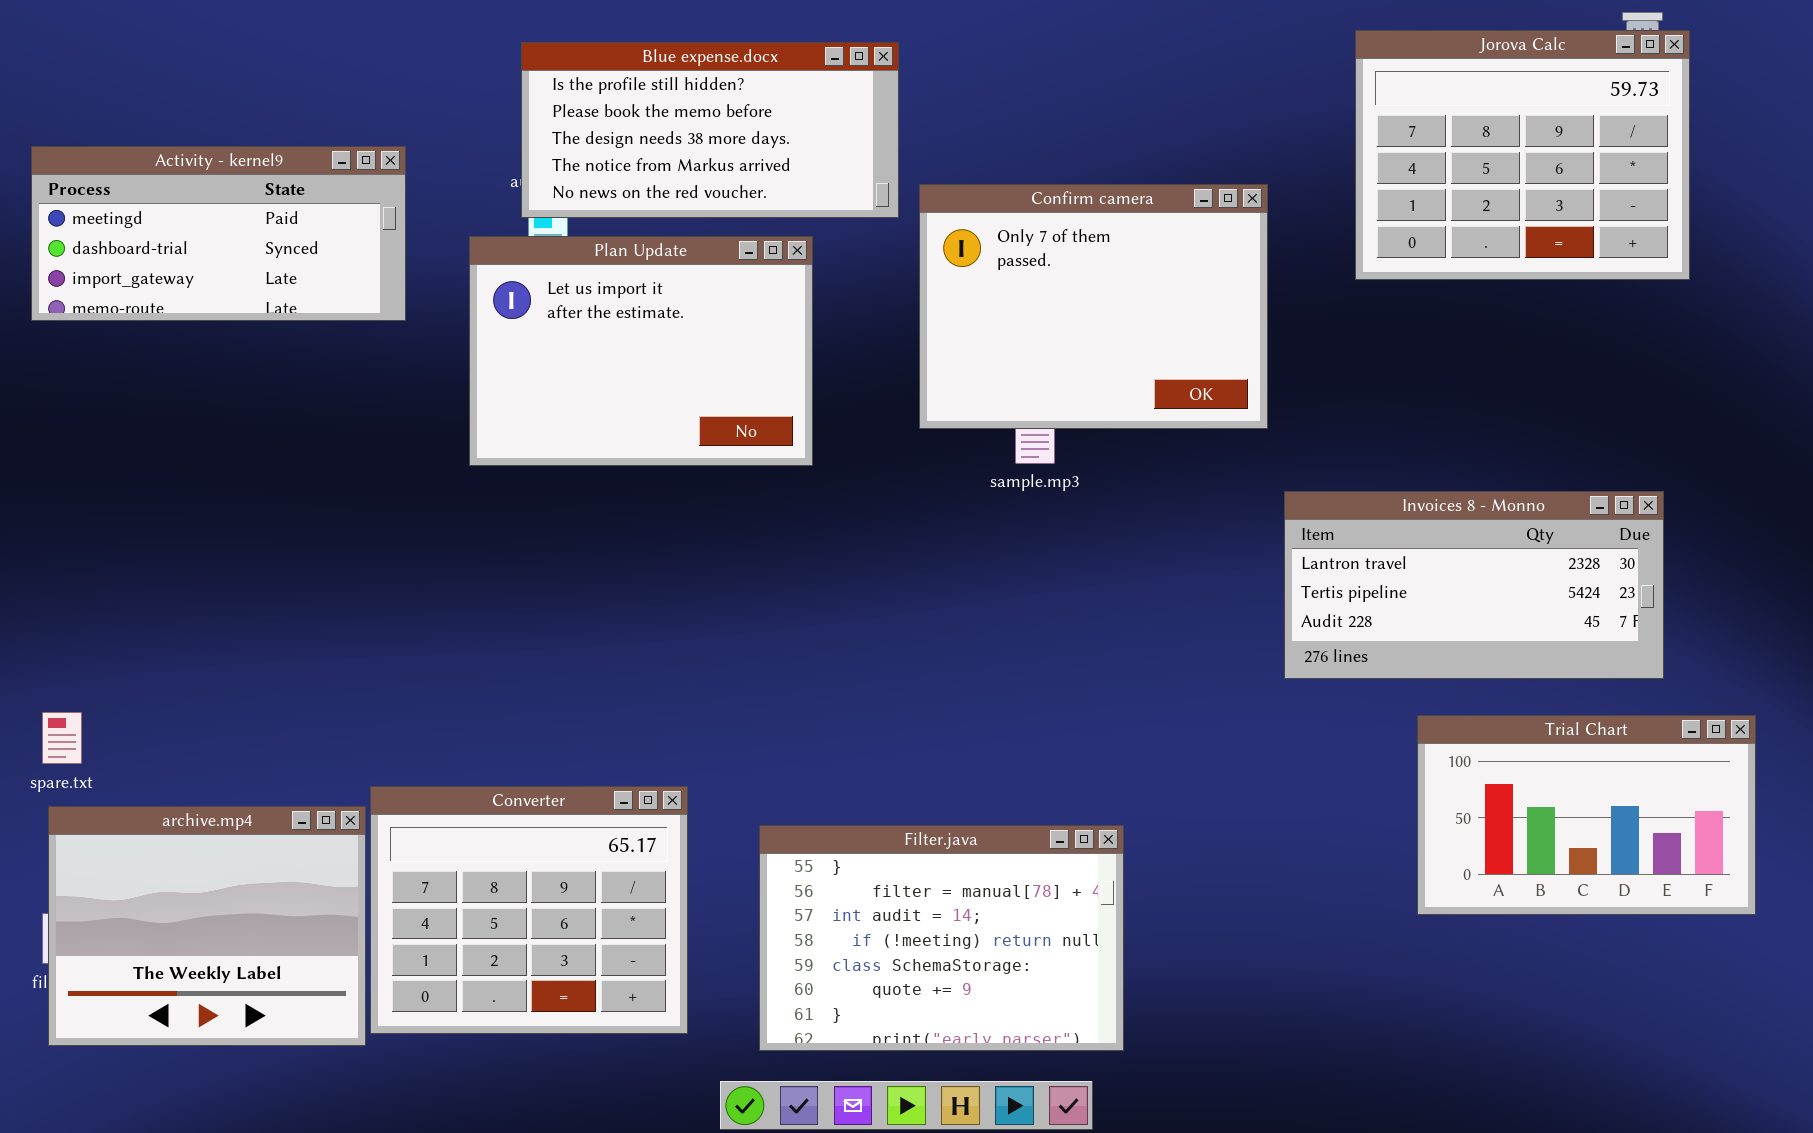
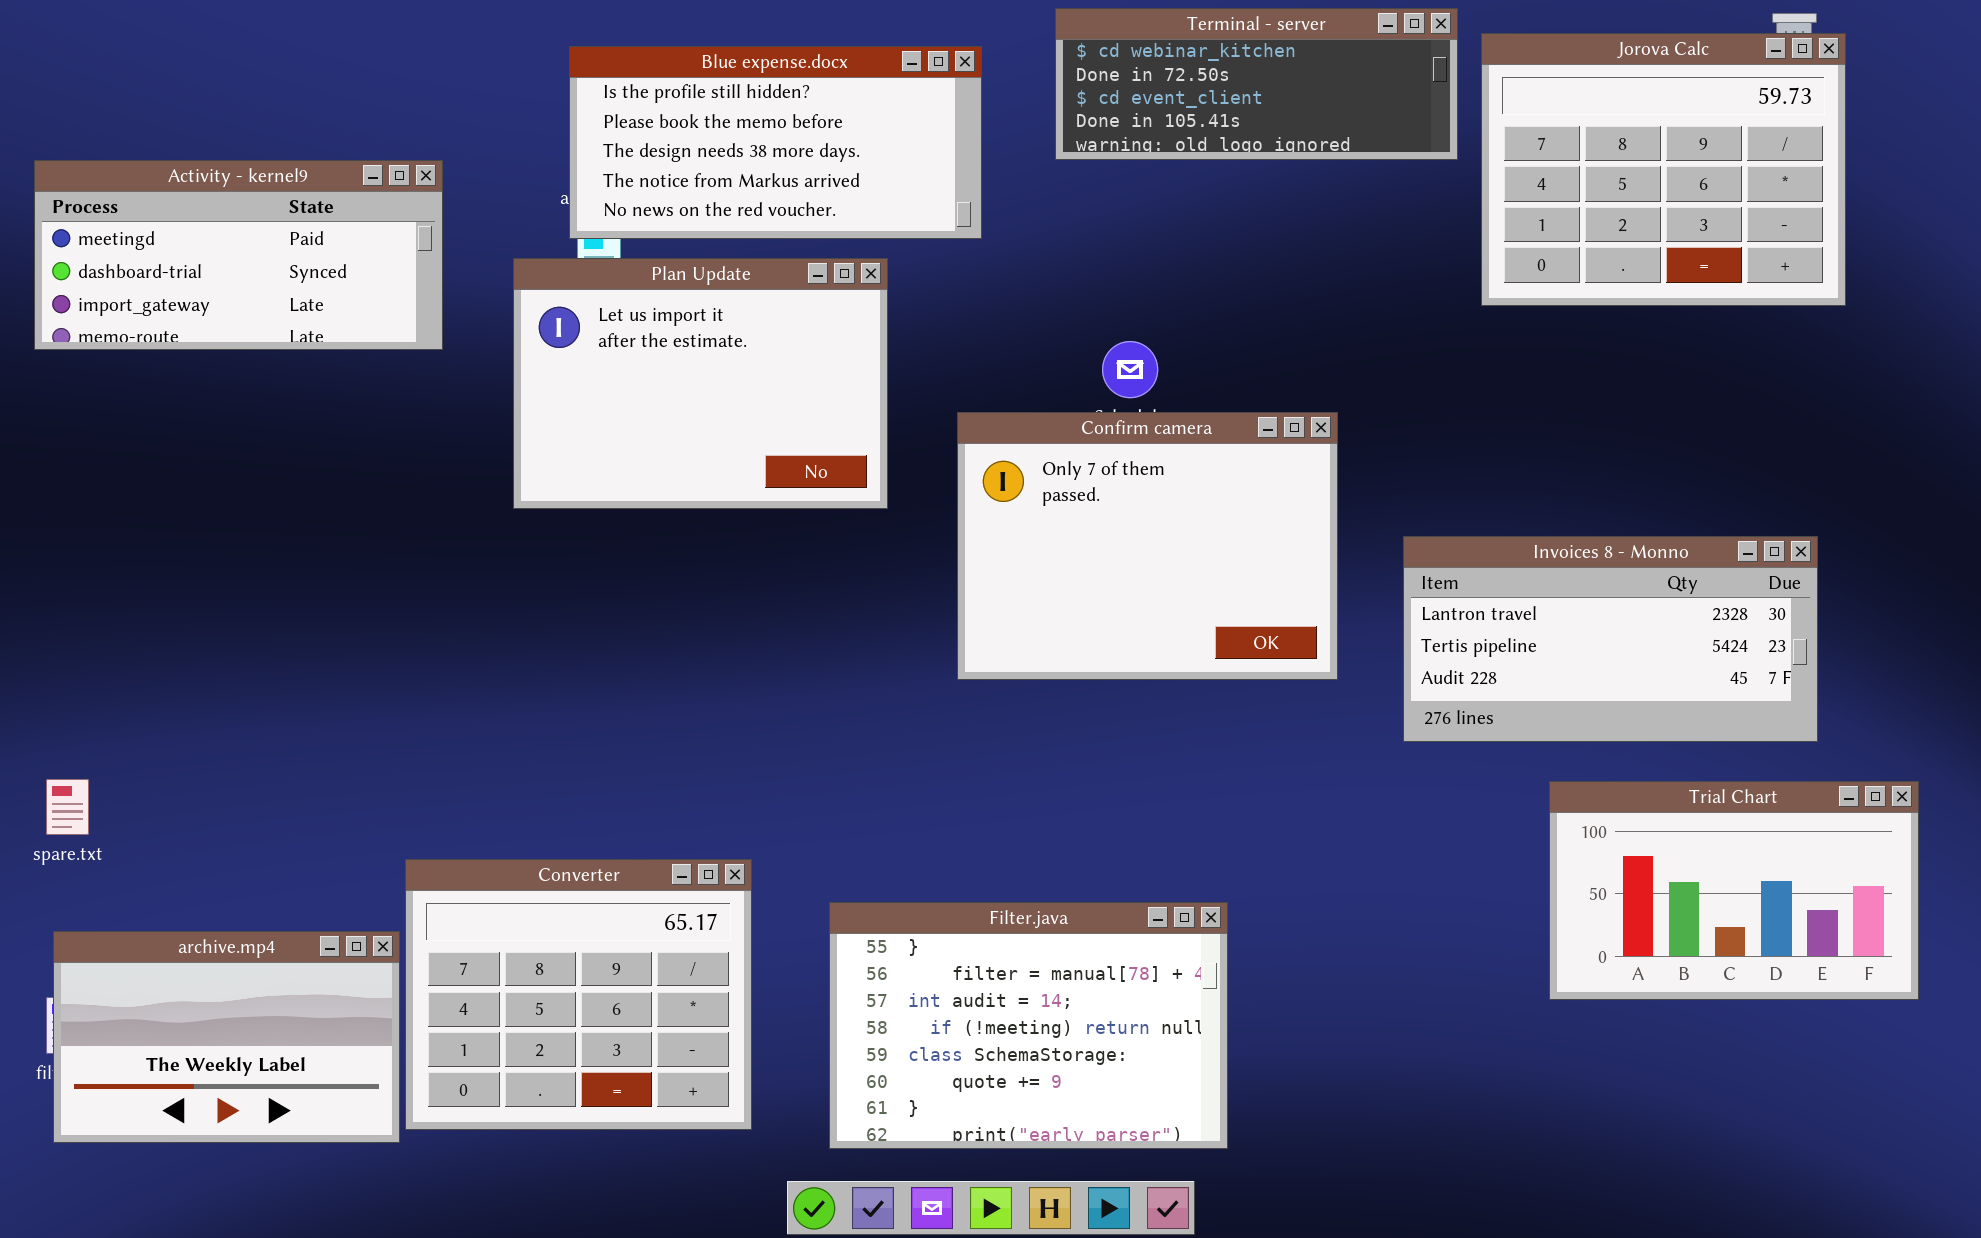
Terminal - server: none -> [1055,8,1458,160], opened
Confirm camera: [919,184,1268,429] -> [957,412,1338,680], moved
archive.mp4: [48,806,366,1046] -> [53,931,400,1143], resized

